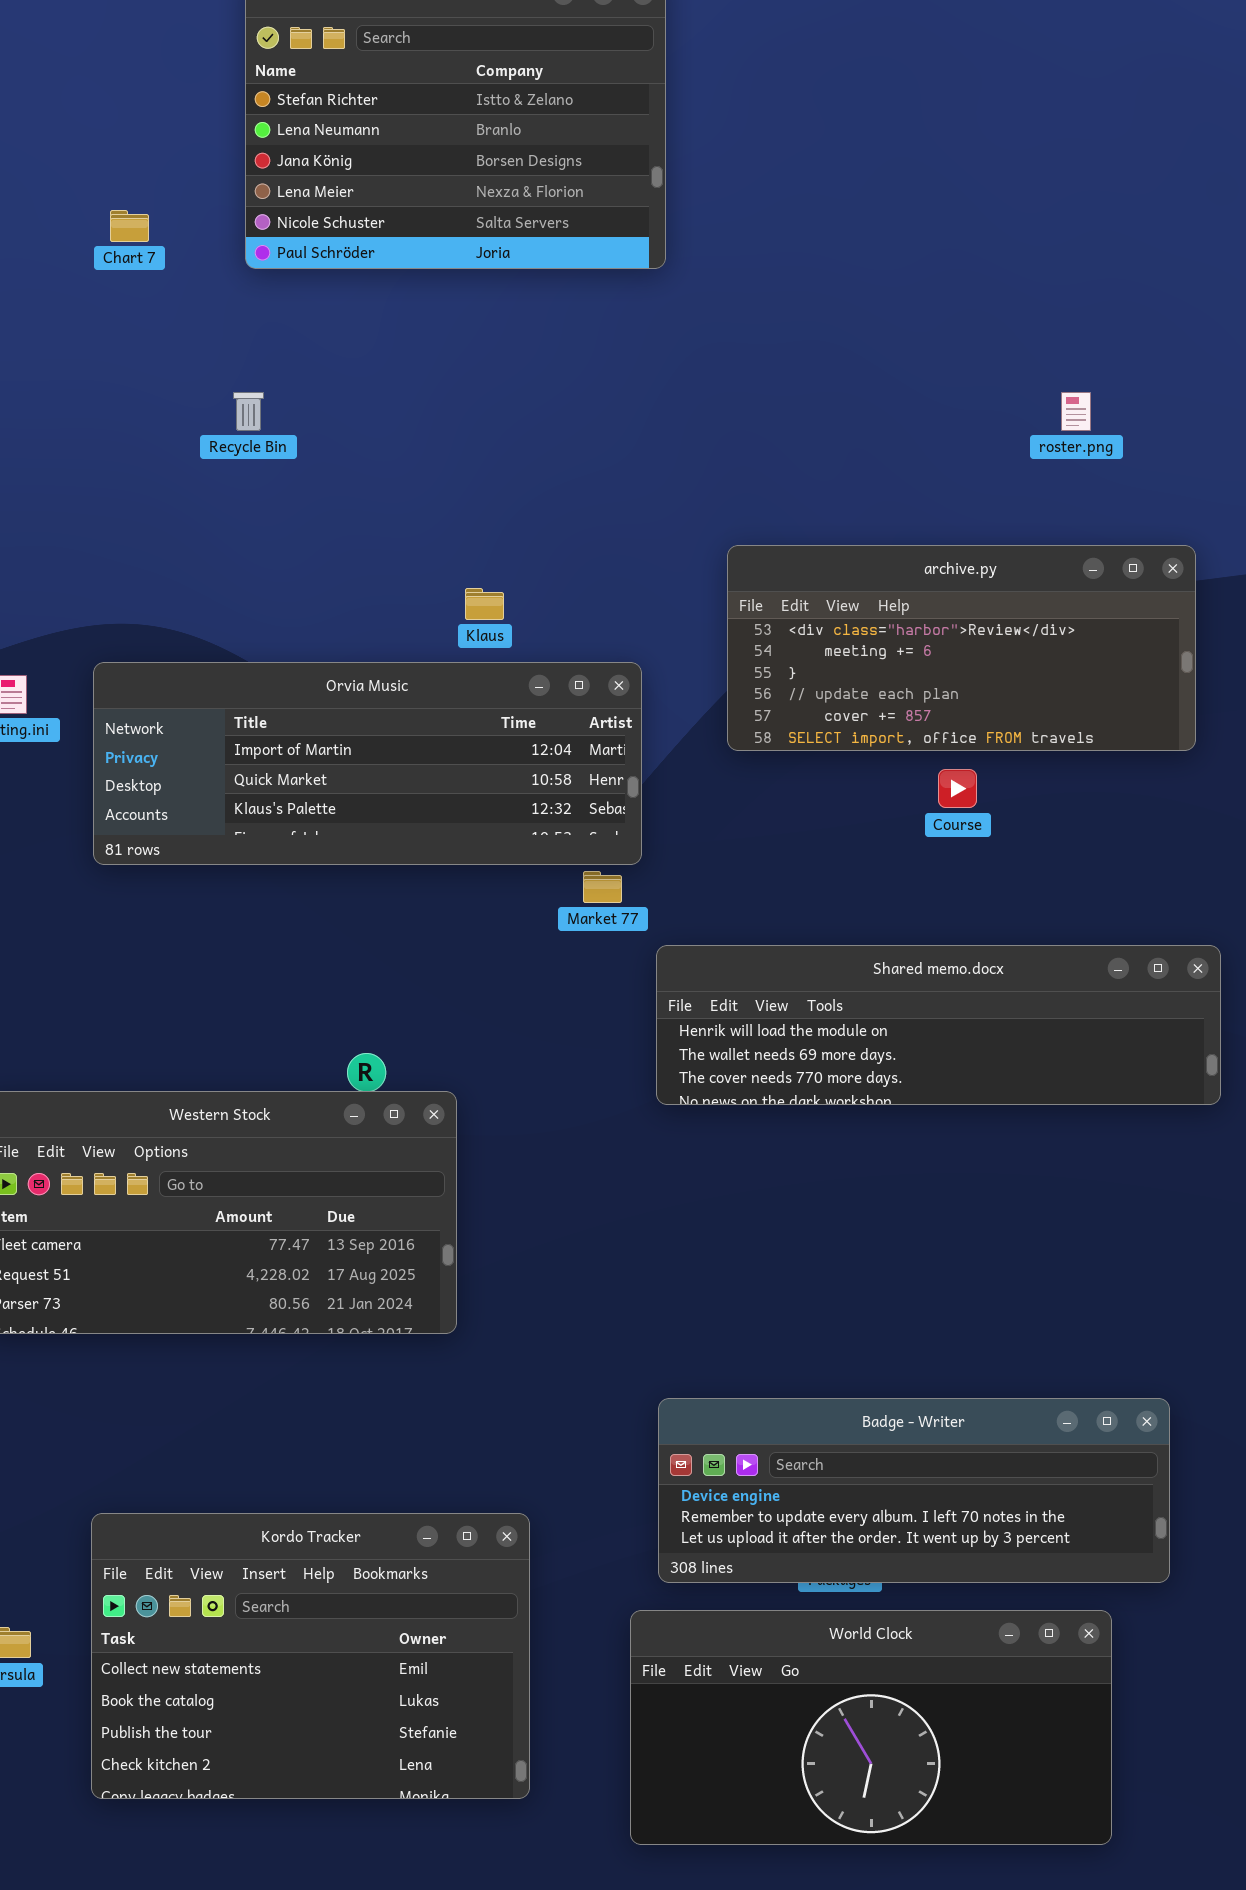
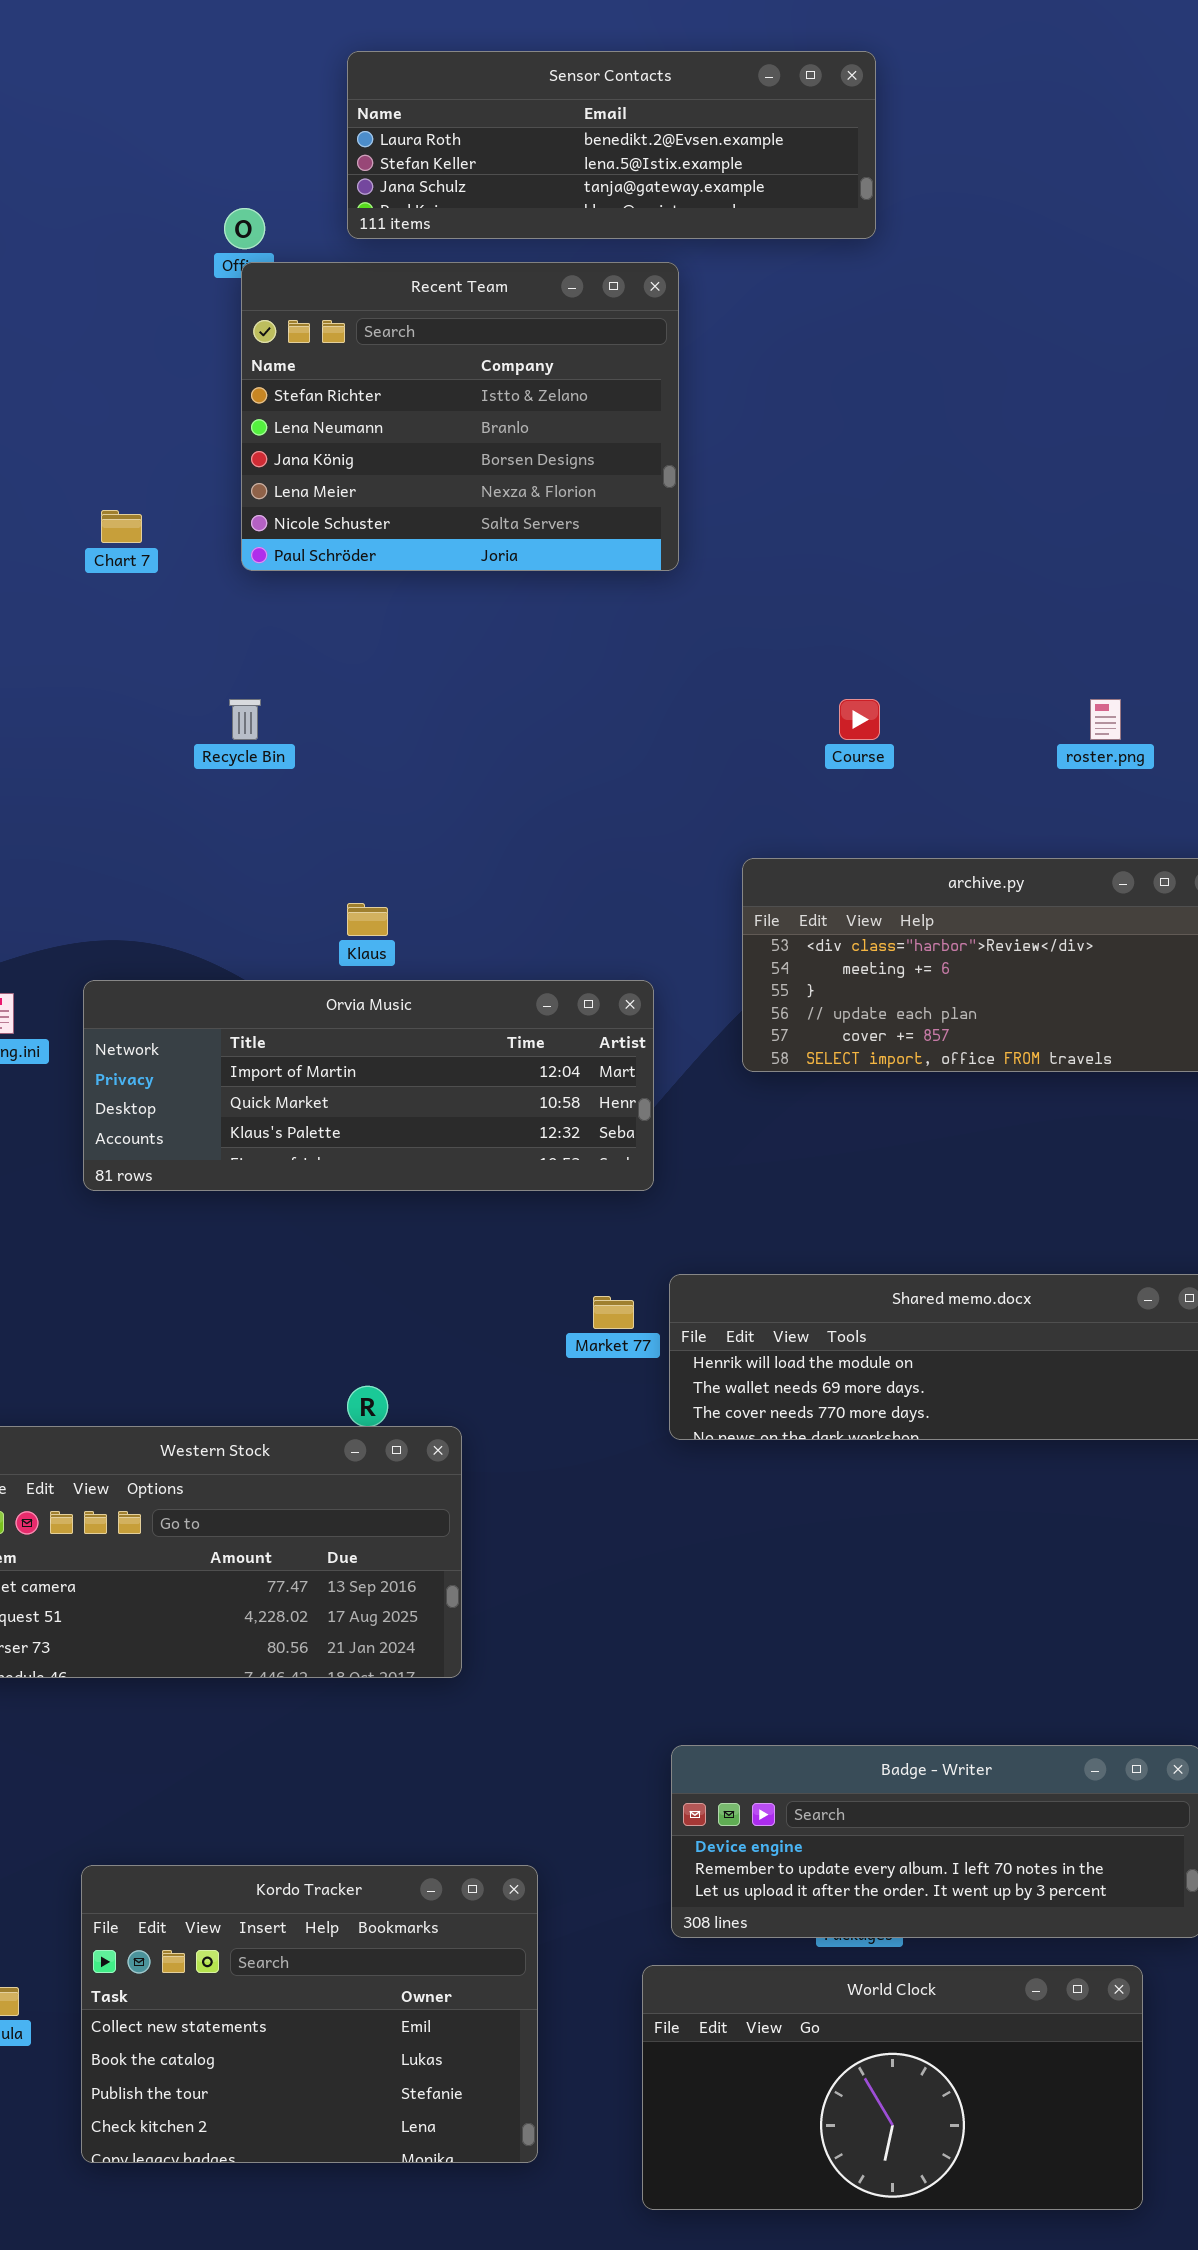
Klaus: [465,588,504,620] -> [347,903,388,936], moved
Course: [938,769,977,808] -> [839,699,880,740], moved
Market 77: [583,871,622,903] -> [593,1296,634,1329], moved

